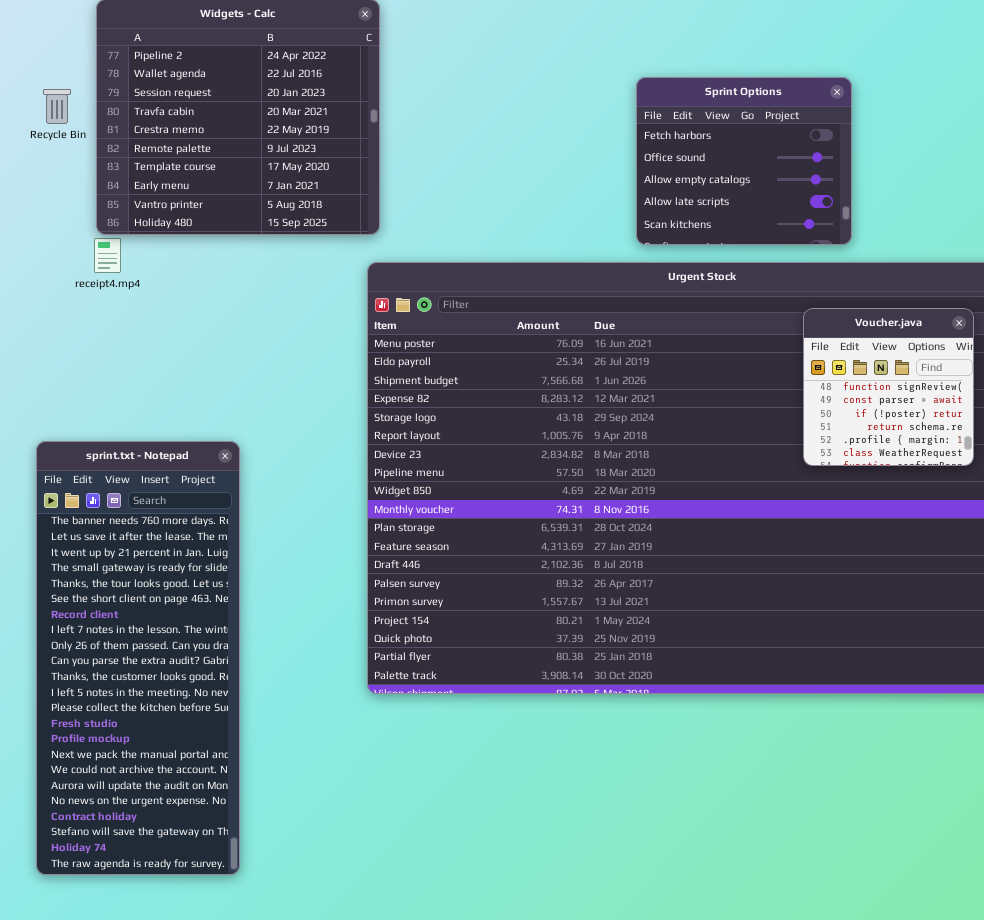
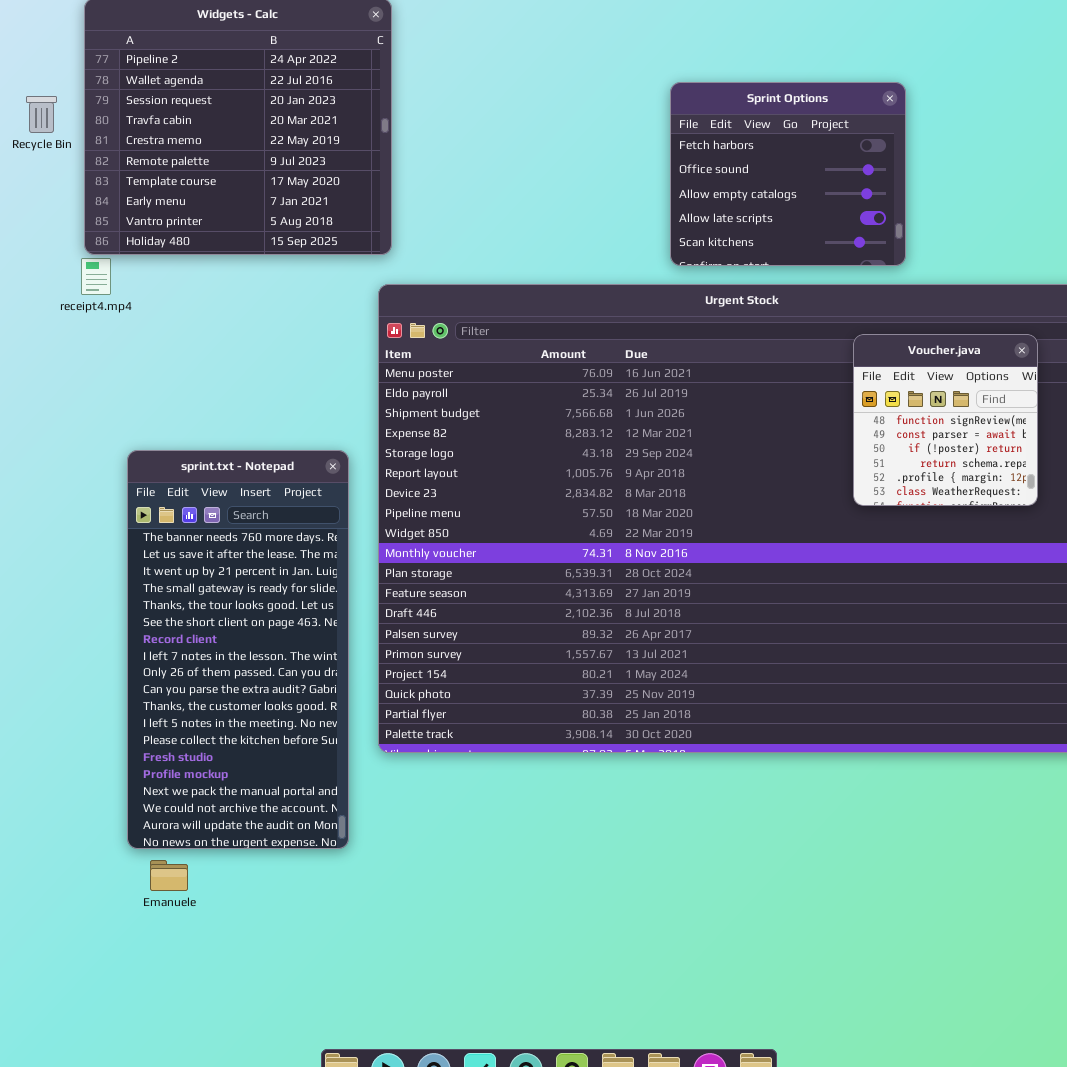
sprint.txt - Notepad: [36,441,240,875] -> [127,450,349,849], moved, resized

